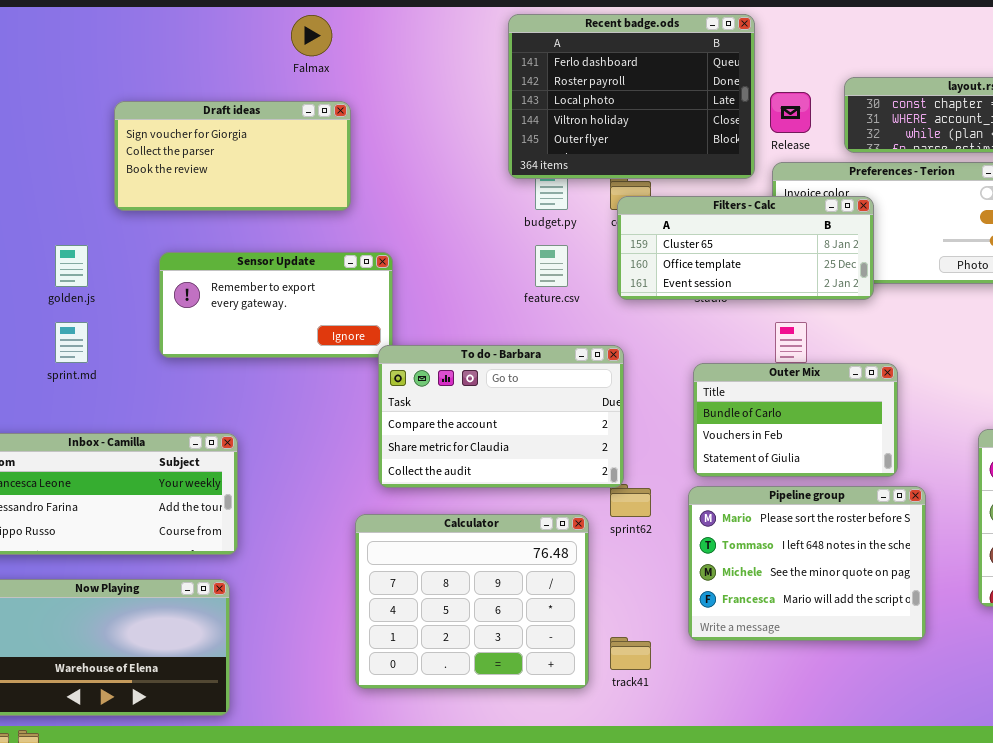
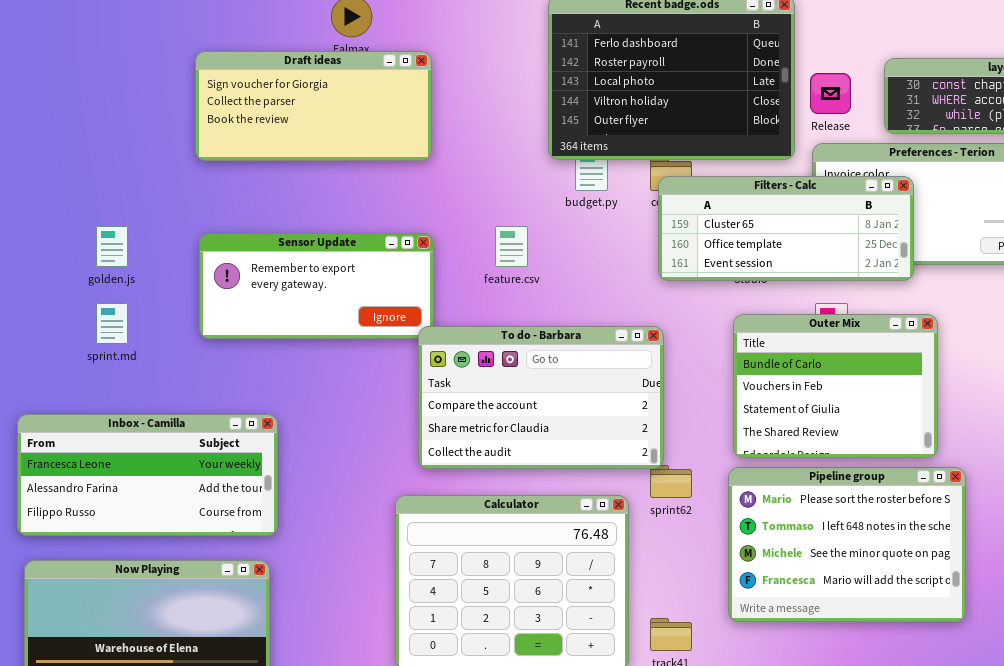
Draft ideas: [114,101,351,211] -> [195,51,432,161], moved
feature.csv: [535,245,568,287] -> [495,226,528,267], moved
Outer Mix: [693,363,898,477] -> [733,314,938,458], resized

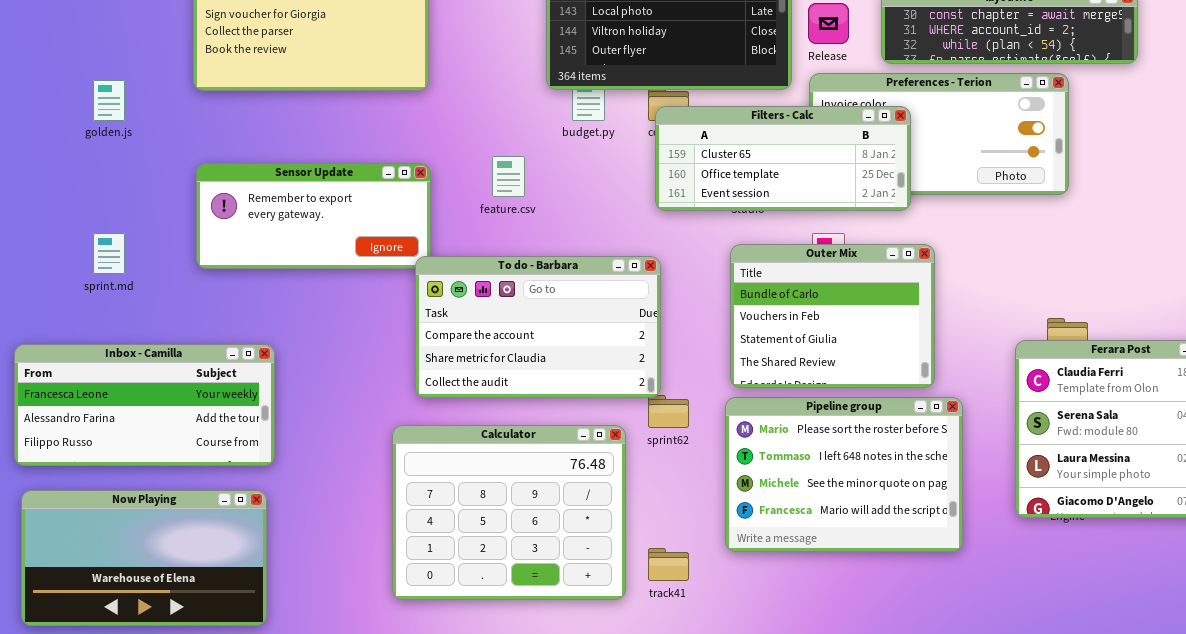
golden.js: [96,226,128,267] -> [93,80,125,121], moved

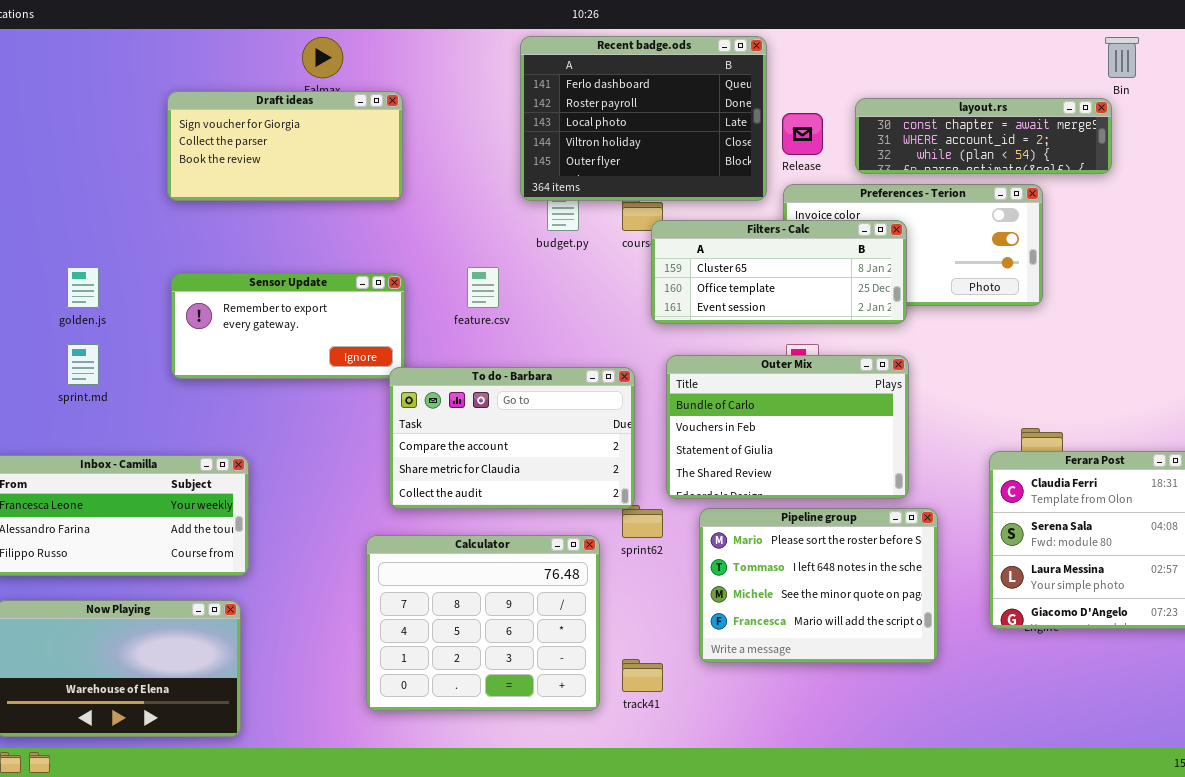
golden.js: [93,80,125,121] -> [67,267,99,308], moved
Filters - Calc: [655,106,911,211] -> [651,220,907,324], moved
Outer Mix: [730,244,935,388] -> [666,355,909,499], resized

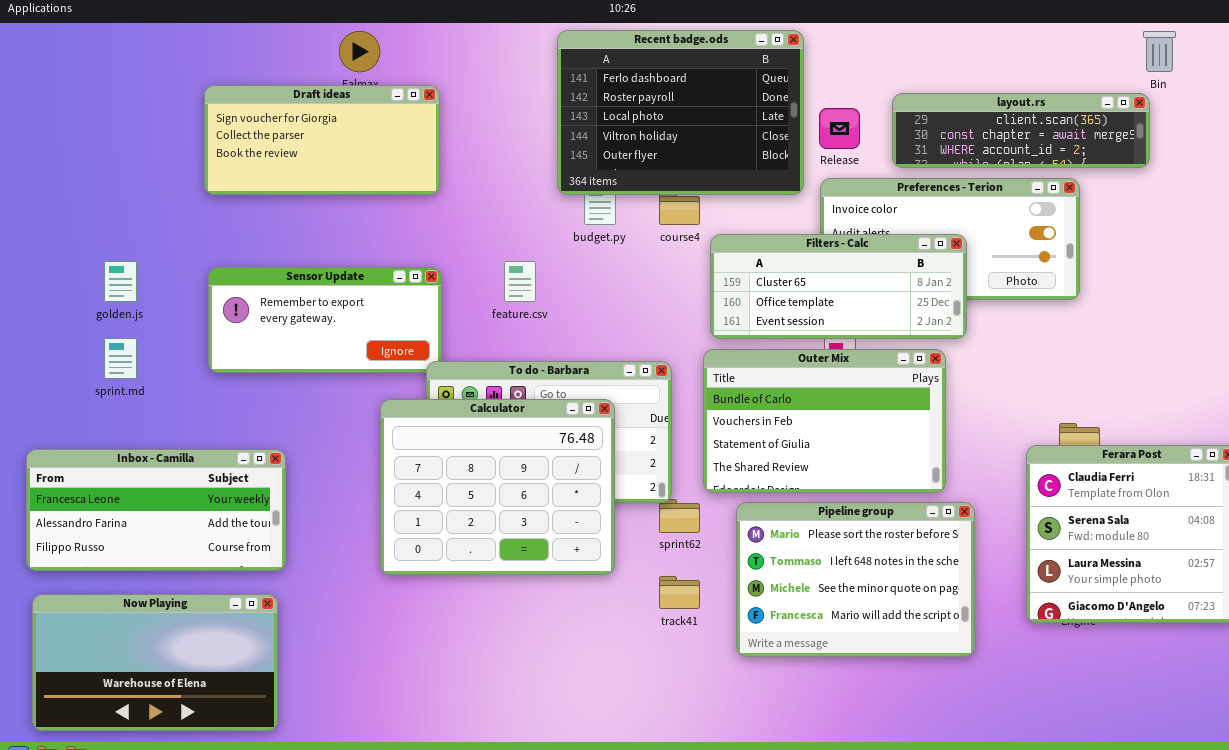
layout.rs: [855,98,1112,174] -> [892,93,1150,168], scrolled up 1 row
Filters - Calc: [651,220,907,324] -> [710,234,967,339], moved
Calculator: [366,535,600,711] -> [380,399,615,575], moved
track41: [622,659,663,692] -> [659,576,700,609], moved

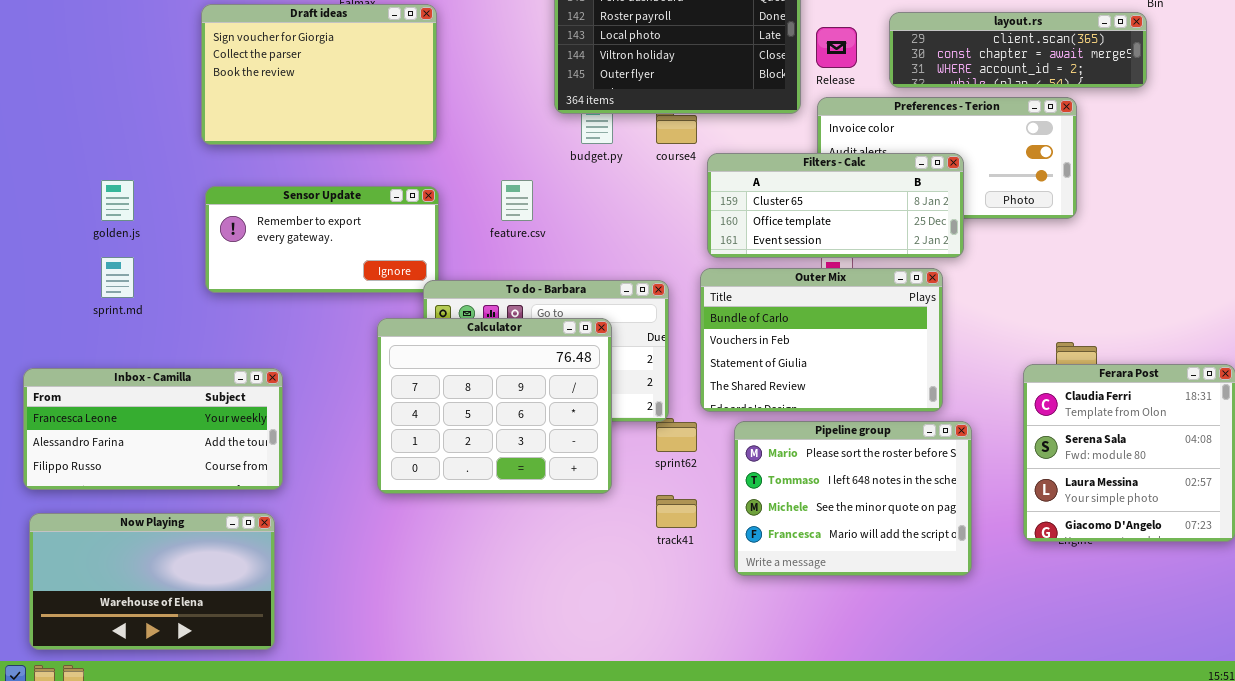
Draft ideas: [204,85,440,195] -> [201,4,437,145], resized

